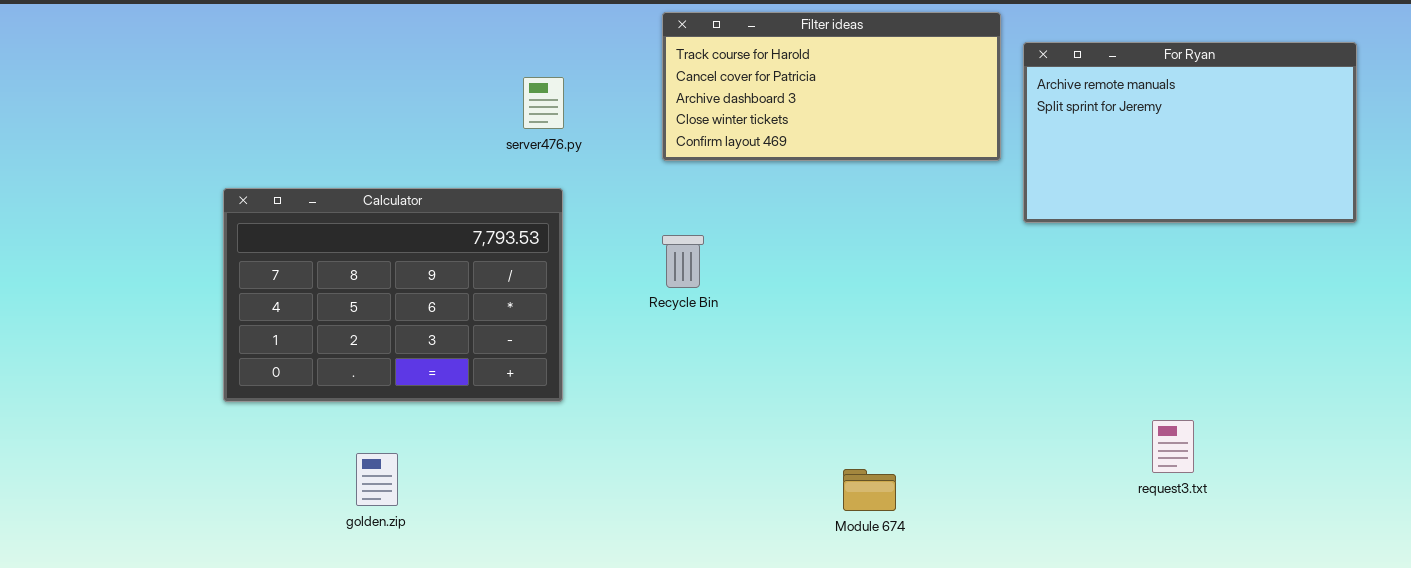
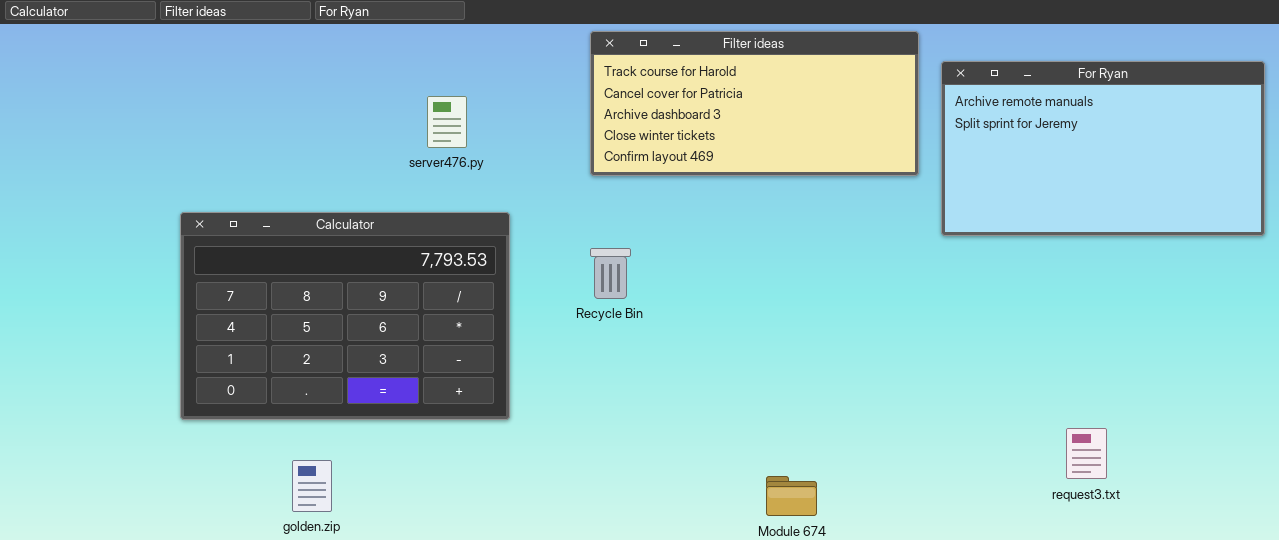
server476.py: [523,77,564,129] -> [427,96,467,148], moved
Calculator: [223,188,563,402] -> [180,212,510,420], moved

